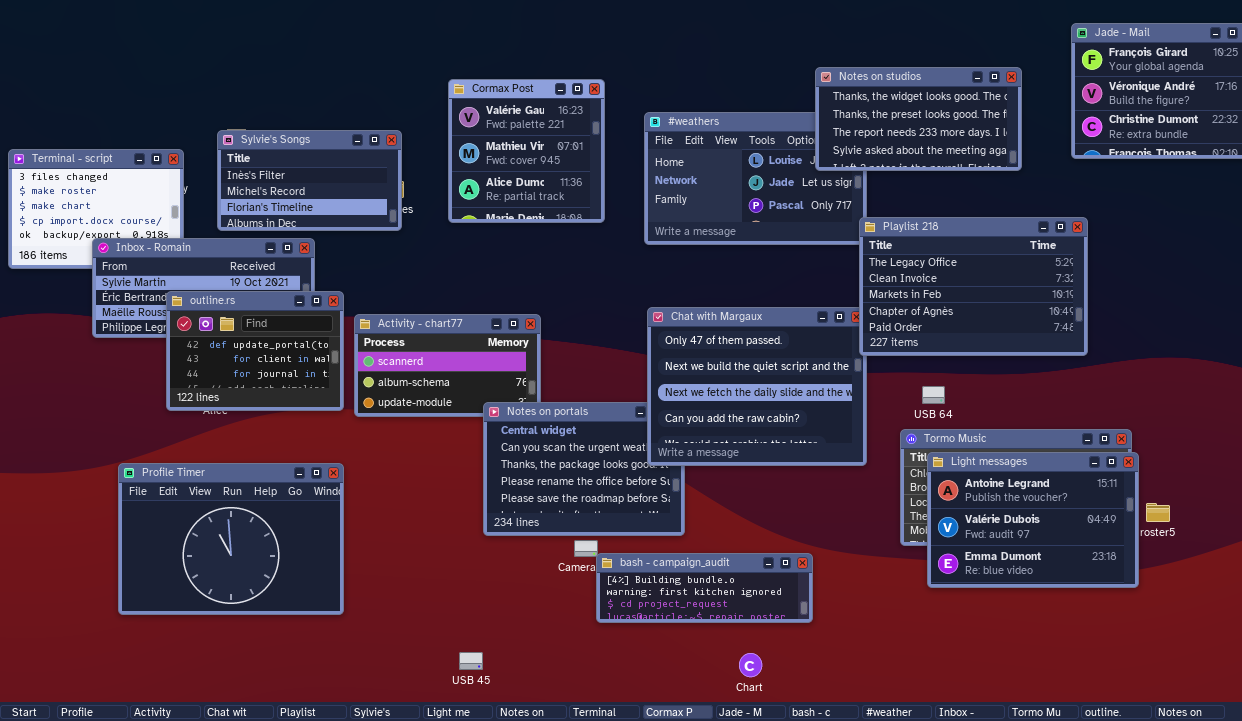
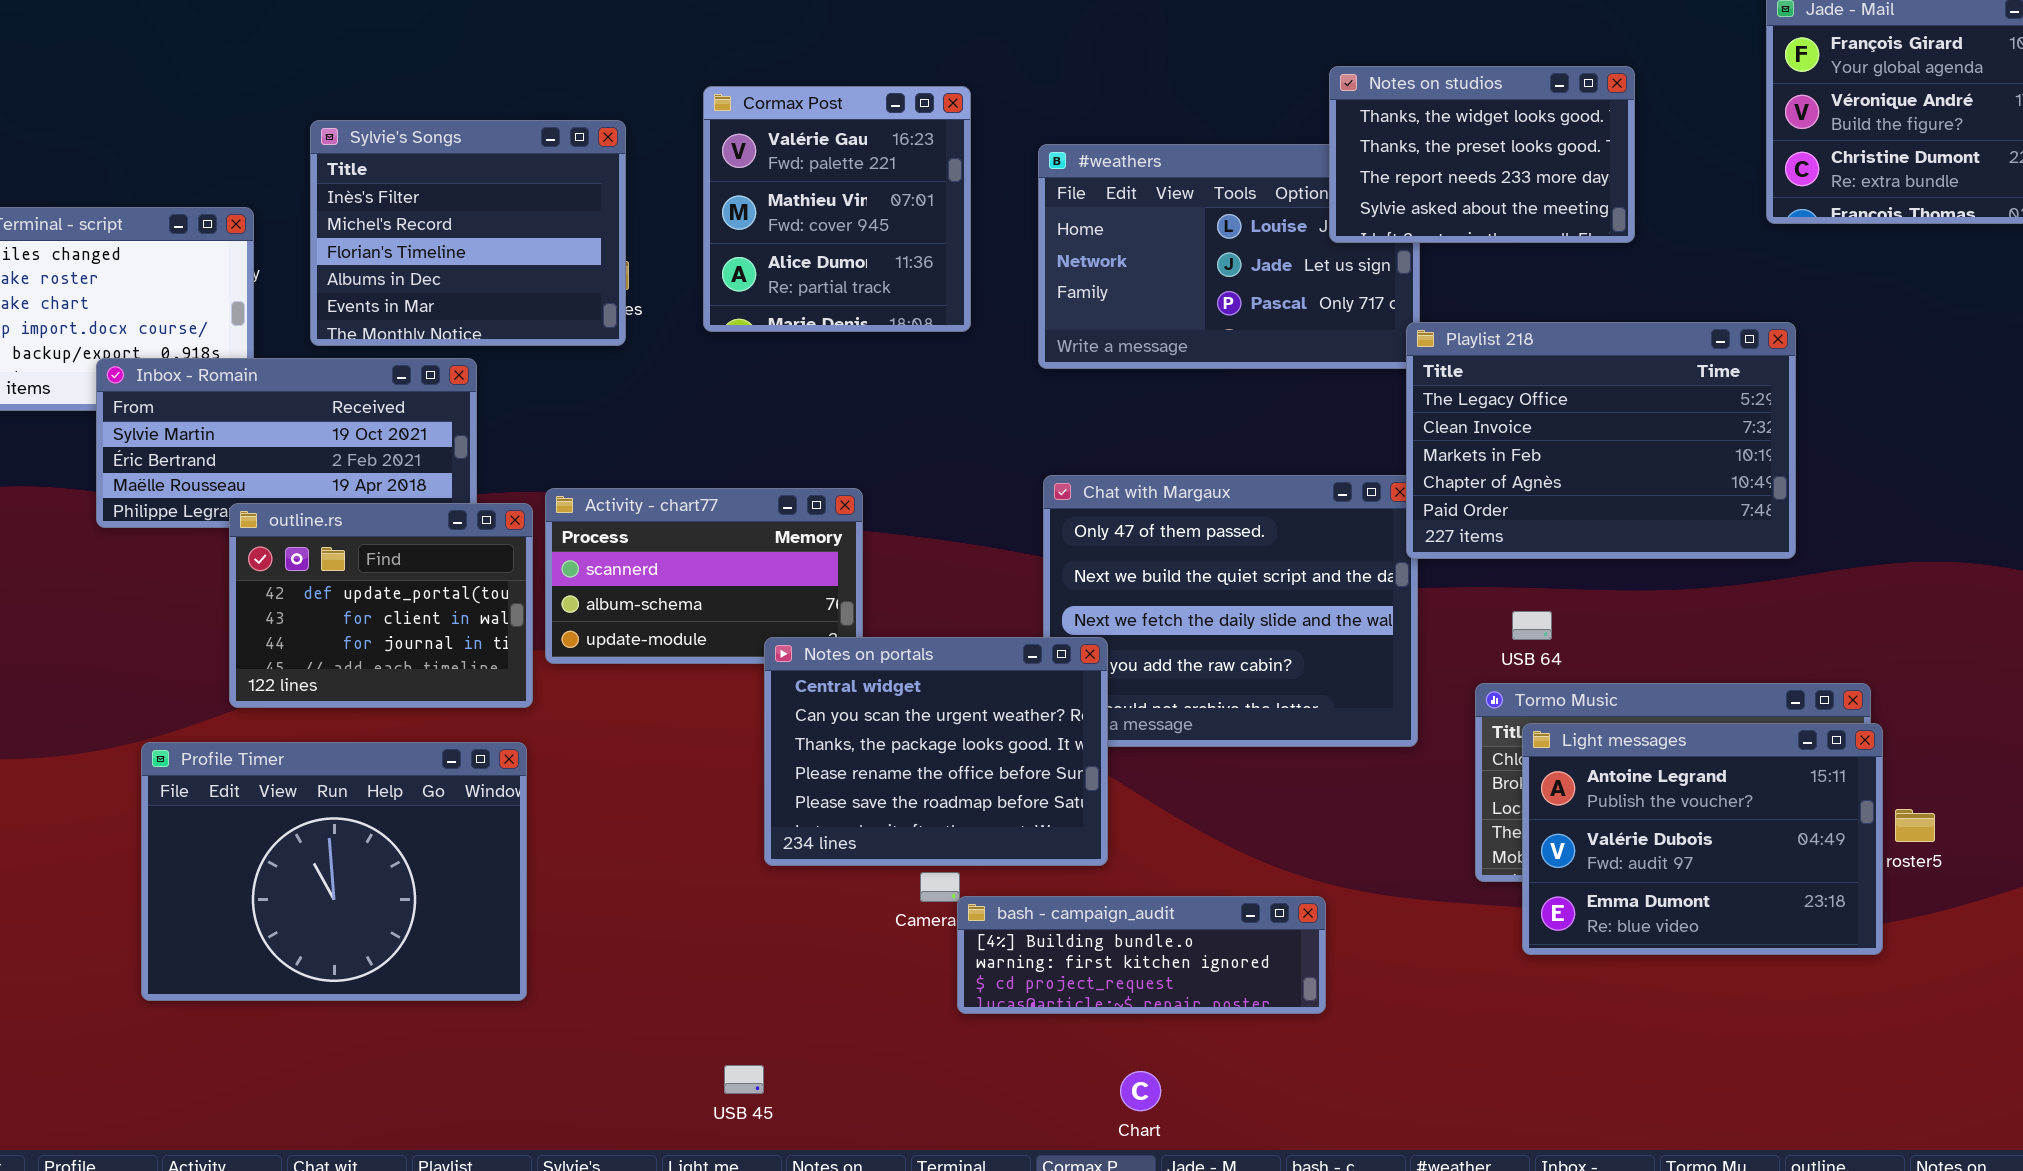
Notes on studios: [815,67,1022,171] -> [1329,66,1635,243], resized
Sylvie's Songs: [217,130,402,231] -> [310,120,626,346], resized
outline.rs: [166,291,344,411] -> [229,503,533,708], moved
Notes on portals: [483,402,685,536] -> [764,637,1108,866], raised
Chart: [739,653,762,677] -> [1120,1071,1161,1111], moved

